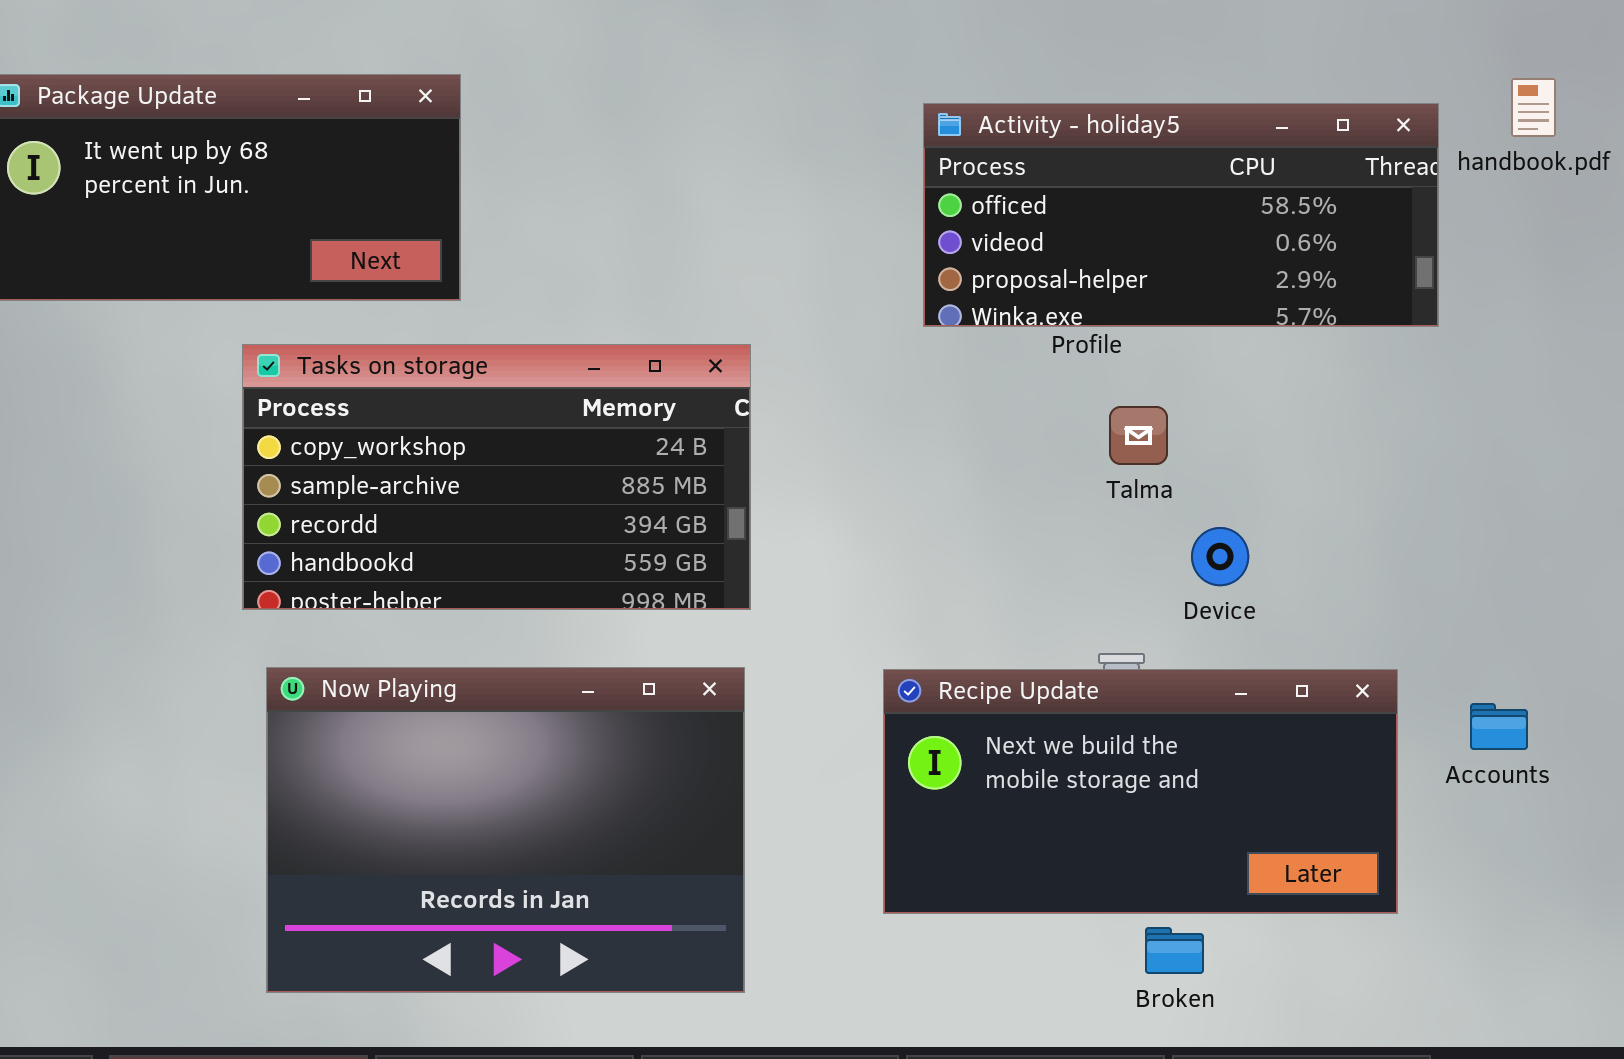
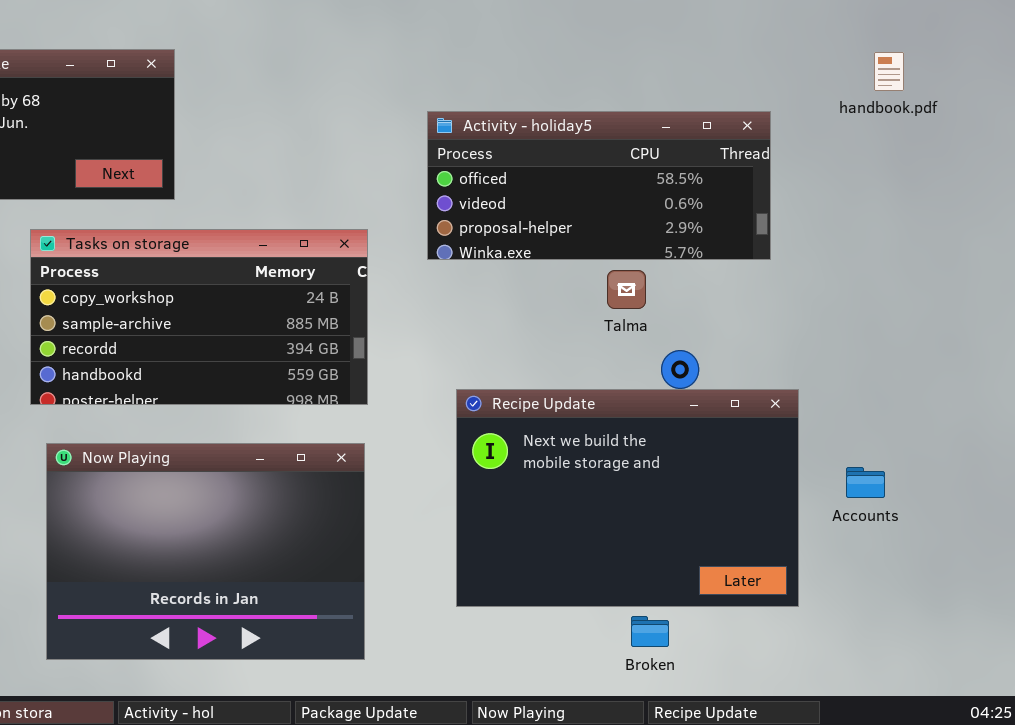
Activity - holiday5: [923,103,1439,327] -> [427,111,771,260], moved
Recipe Update: [883,669,1398,914] -> [456,389,799,607], resized

